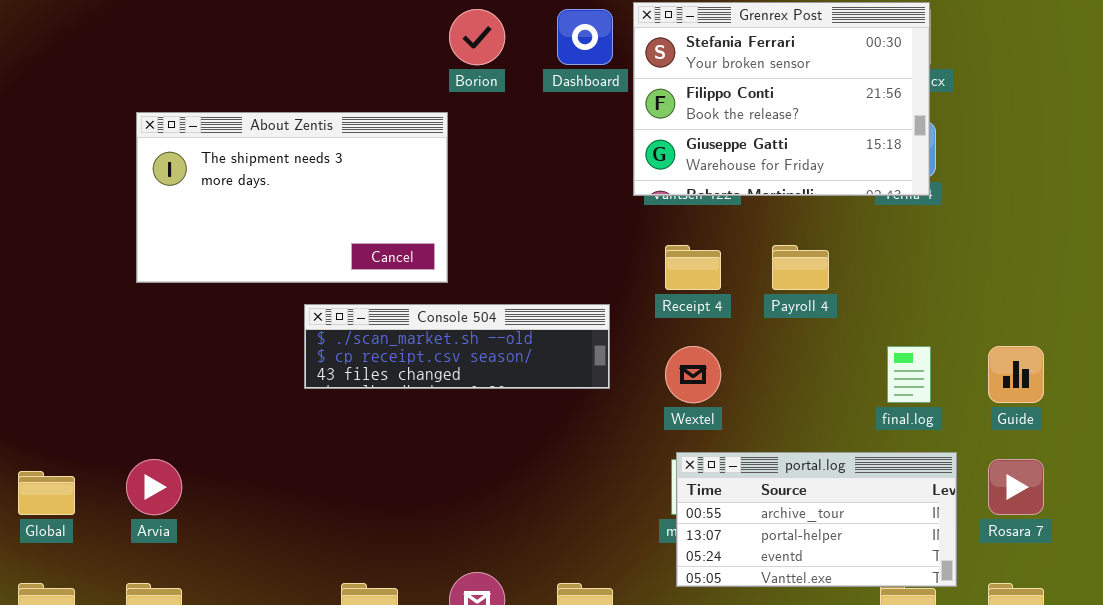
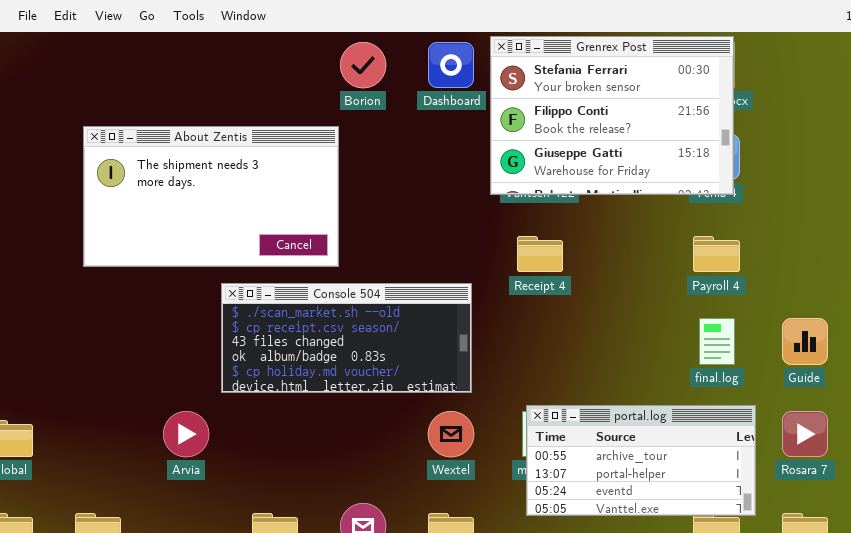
Payroll 4: [772,245,829,290] -> [693,236,740,272], moved
Console 504: [304,304,610,389] -> [221,283,472,393], resized
Wextel: [665,346,721,403] -> [428,411,474,457], moved
Arvia: [126,459,182,515] -> [163,411,209,457], moved

